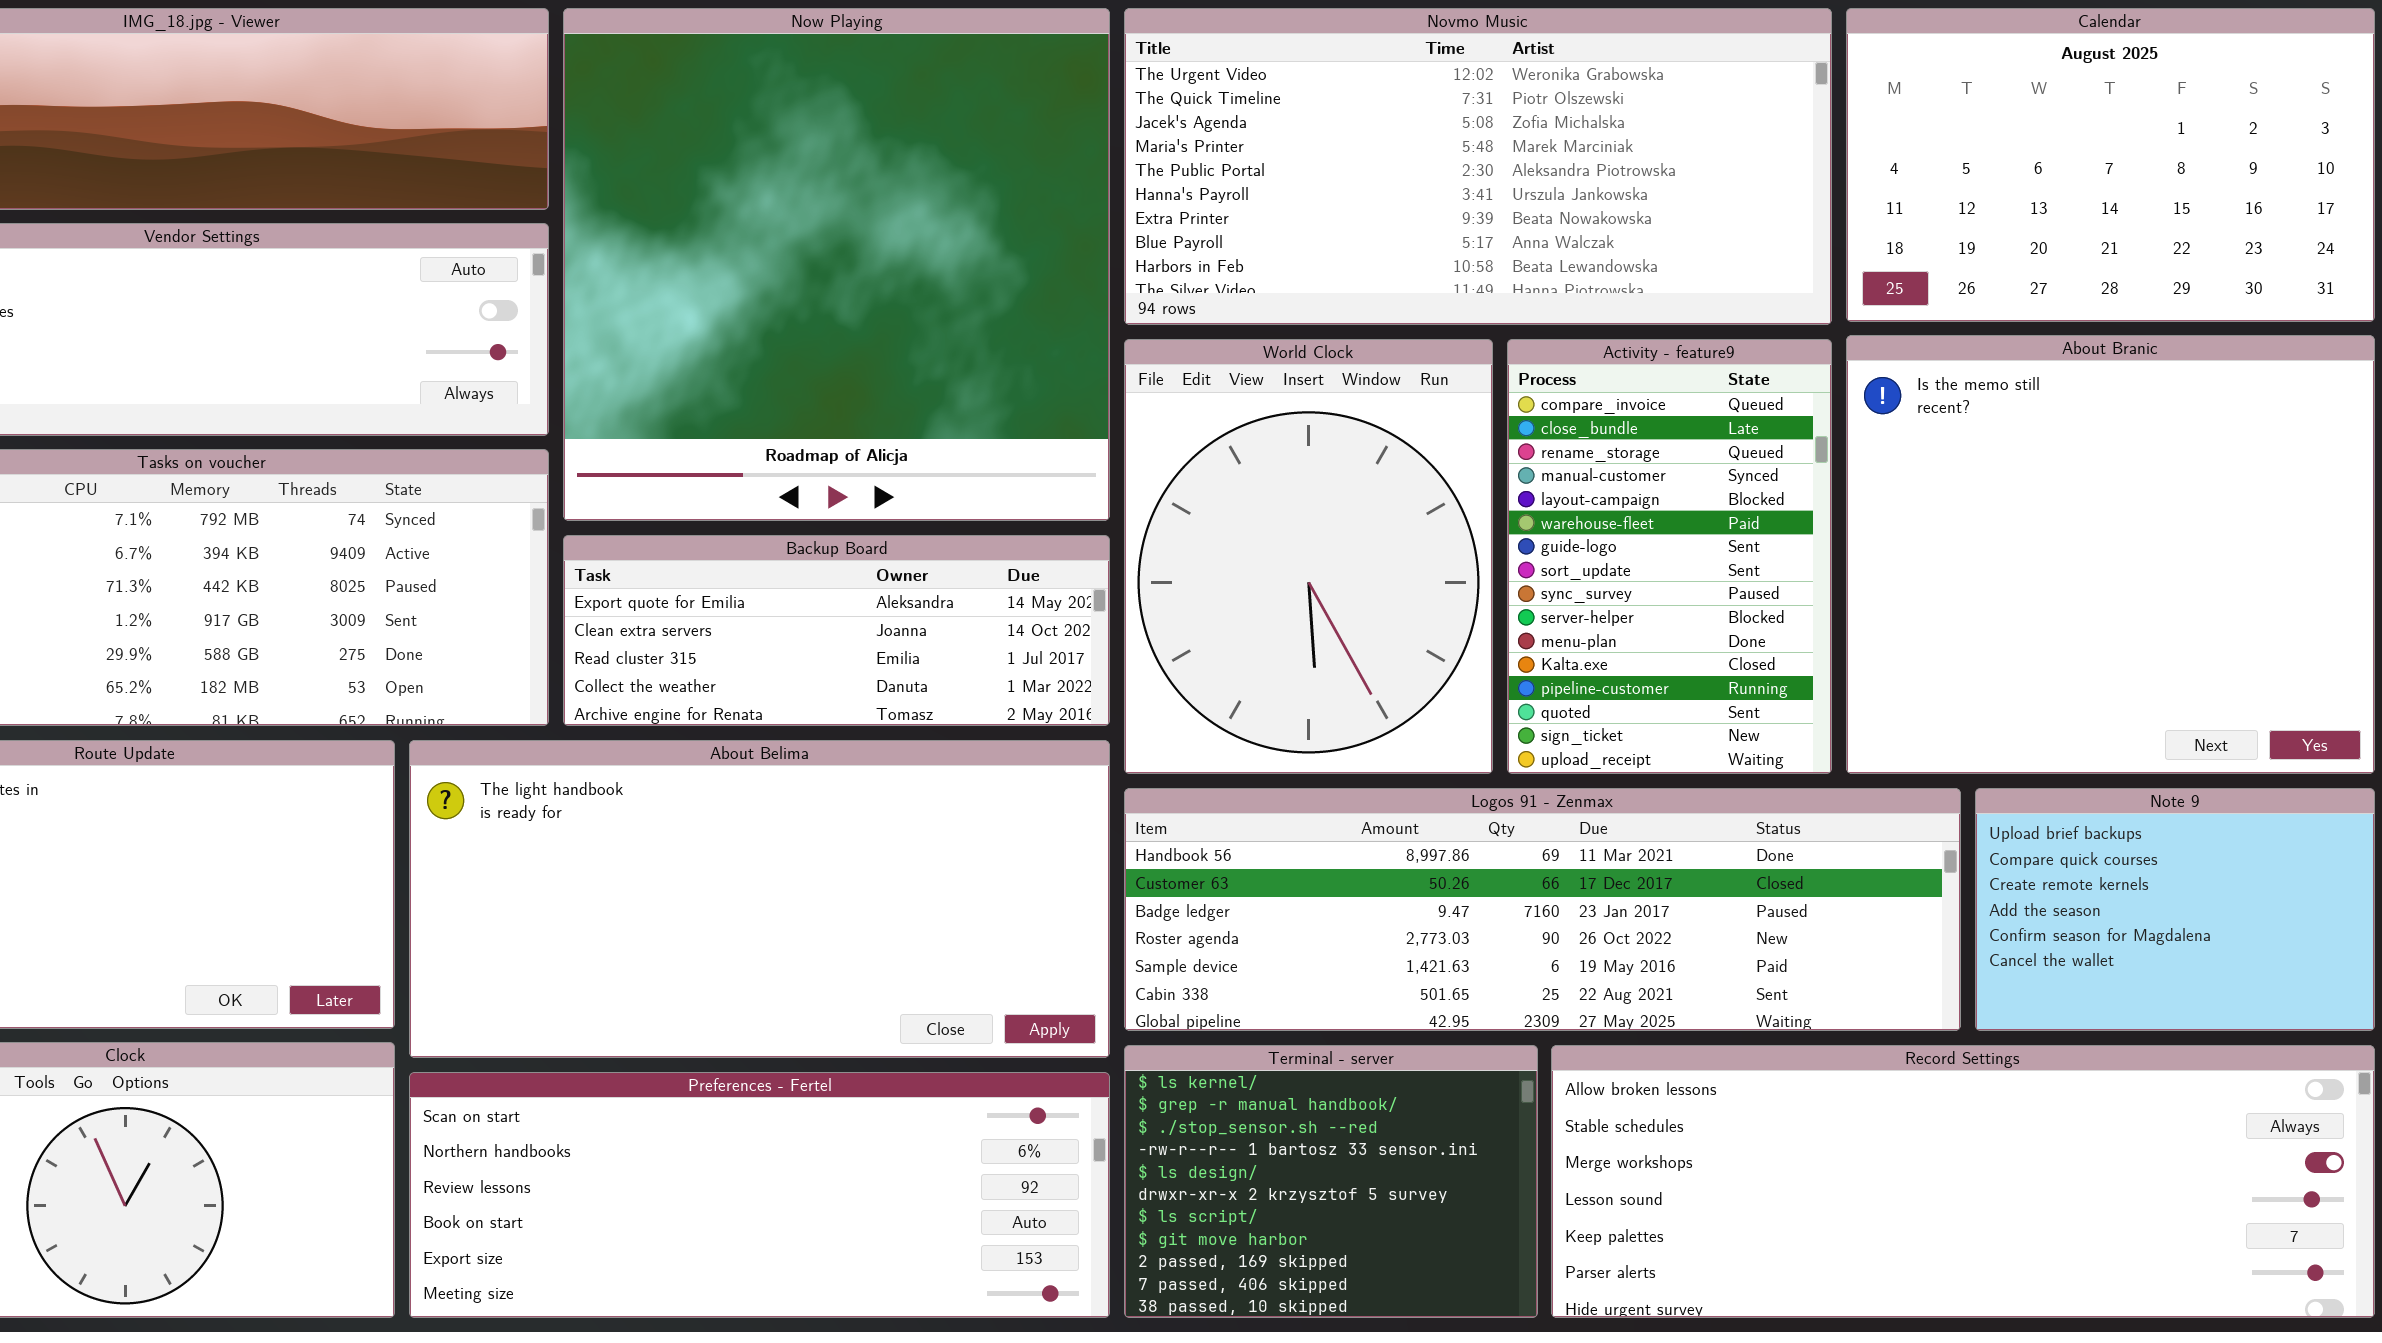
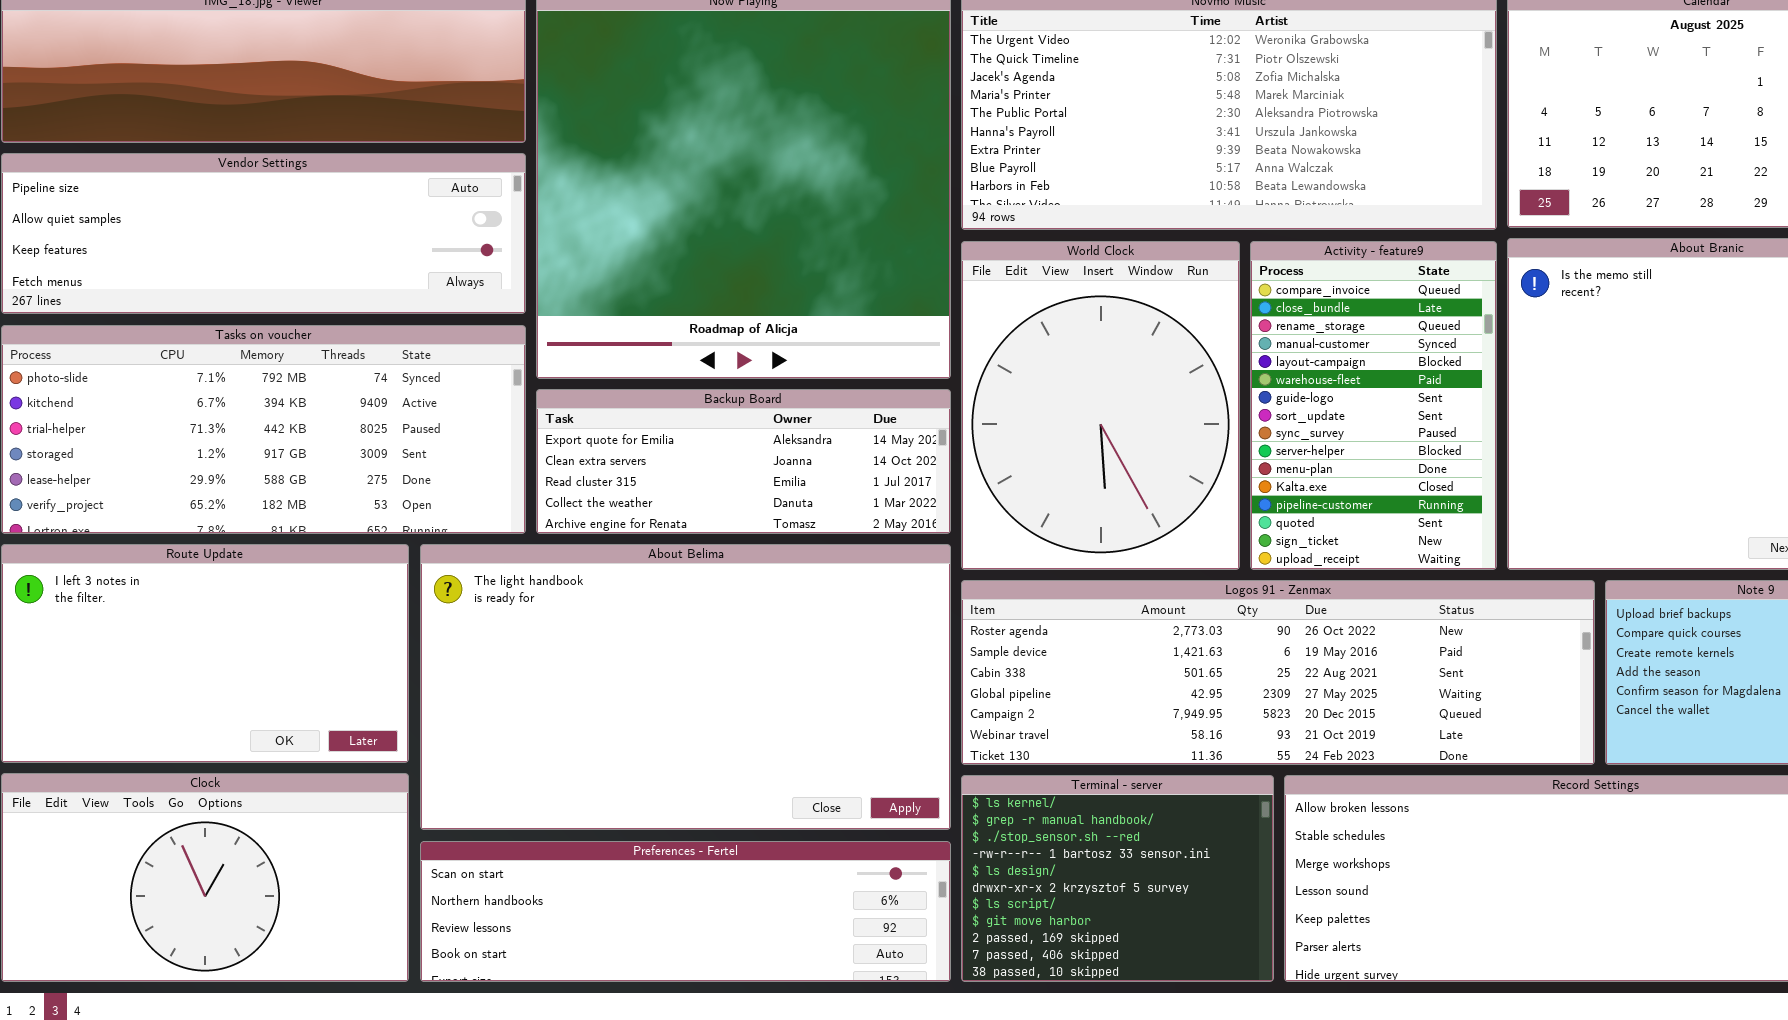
About Belima: [409,740,1110,1058] -> [420,544,951,830], resized
Logos 91 - Zenmax: [1124,788,1961,1031] -> [961,580,1595,765], scrolled down 3 rows
Preferences - Fertel: [409,1072,1110,1318] -> [420,841,951,982], resized

